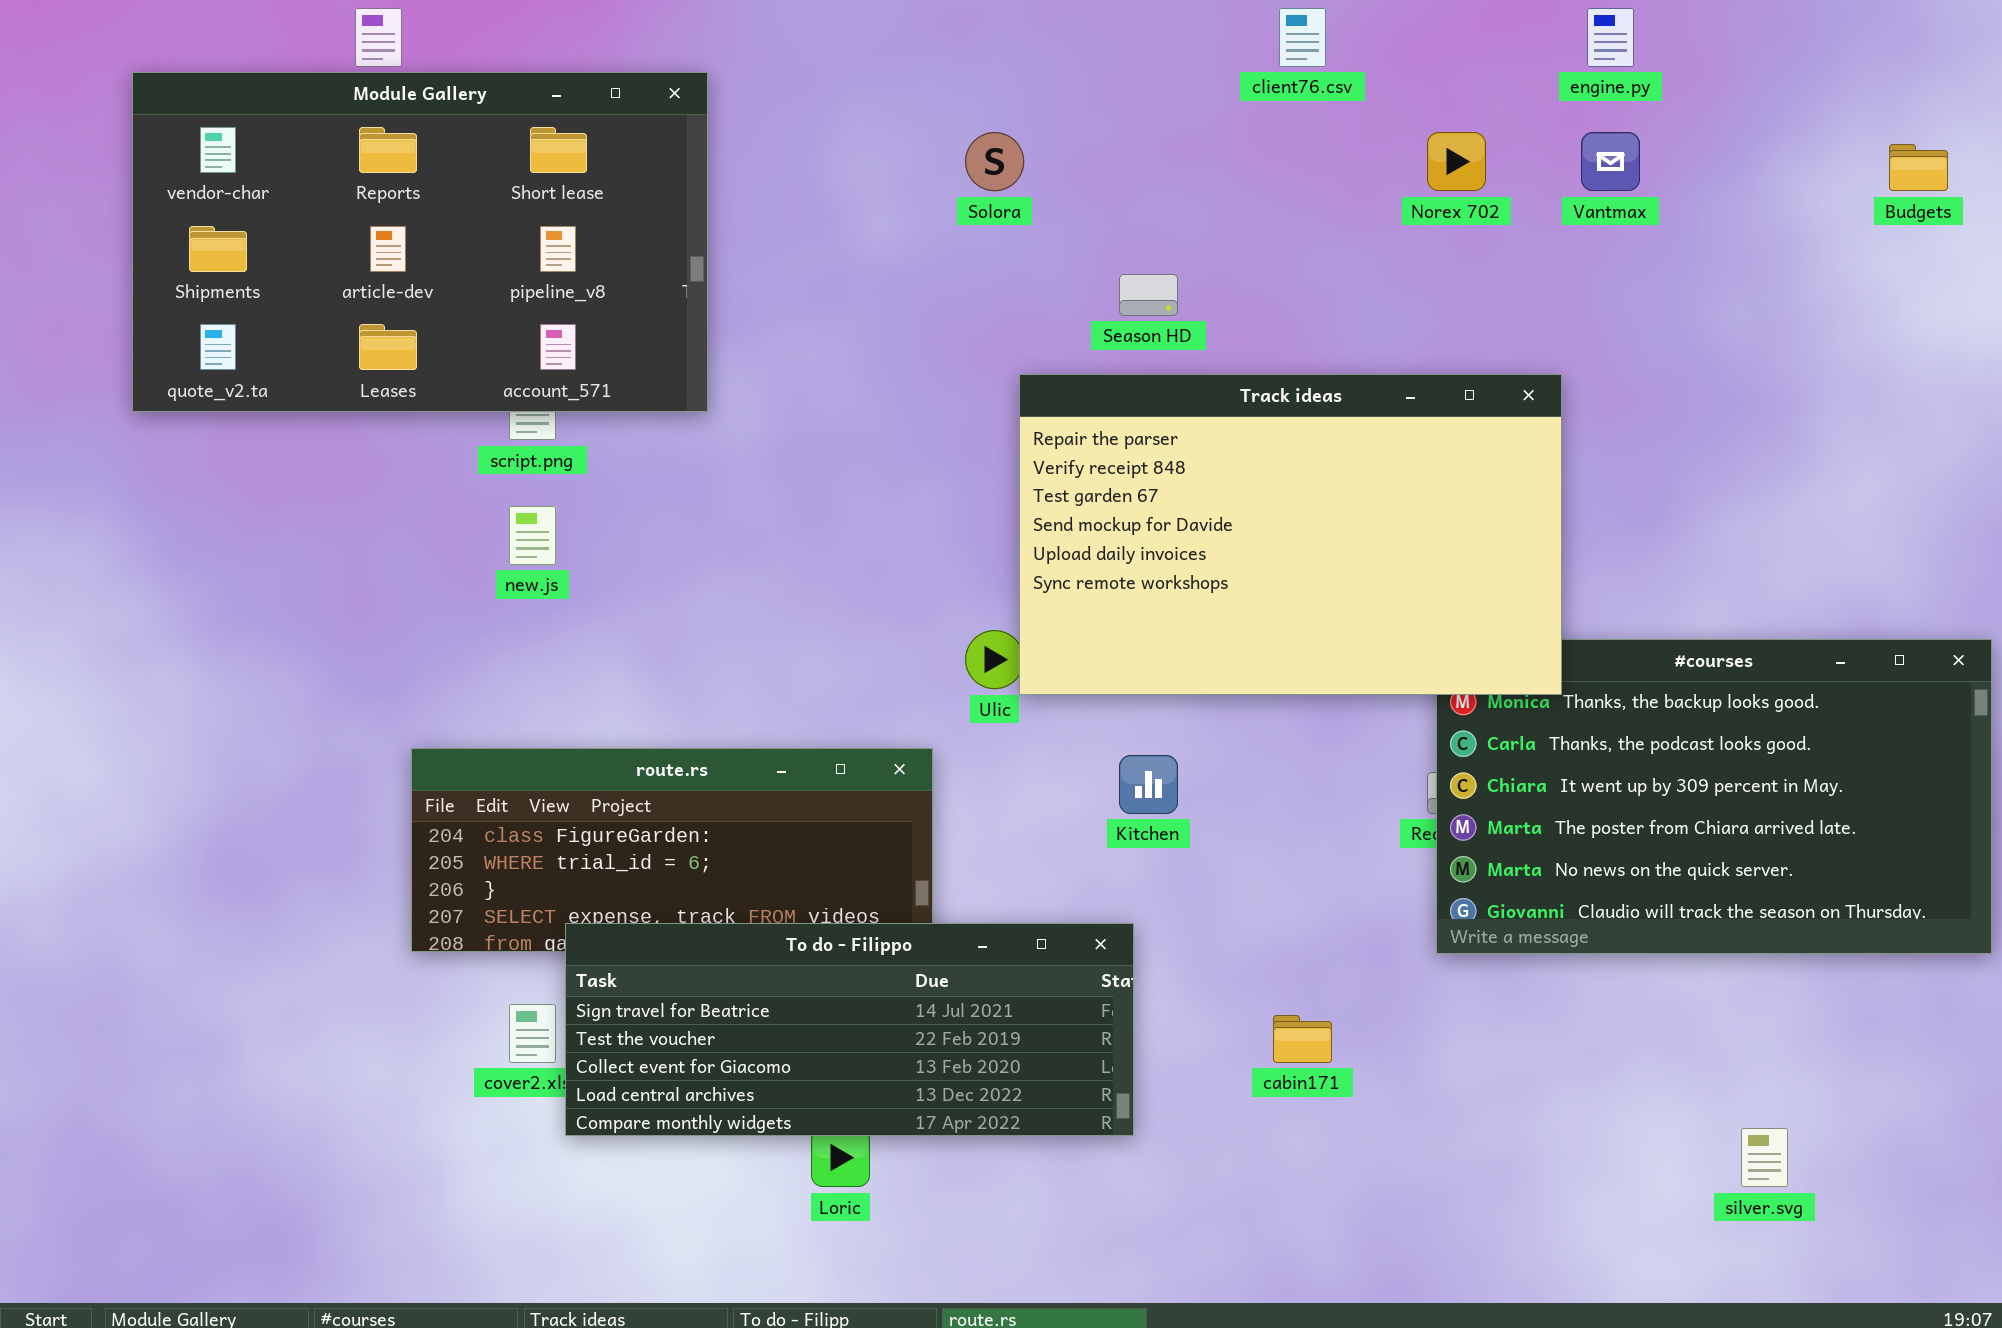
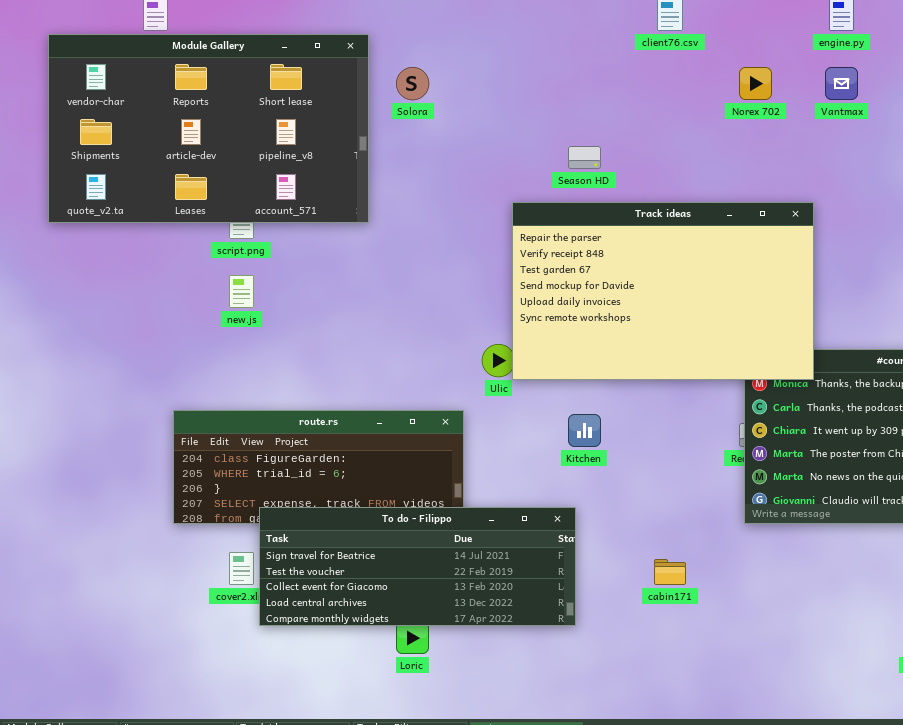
Module Gallery: [132,72,708,412] -> [48,34,369,223], moved
Solora: [965,132,1024,191] -> [396,67,429,100], moved

